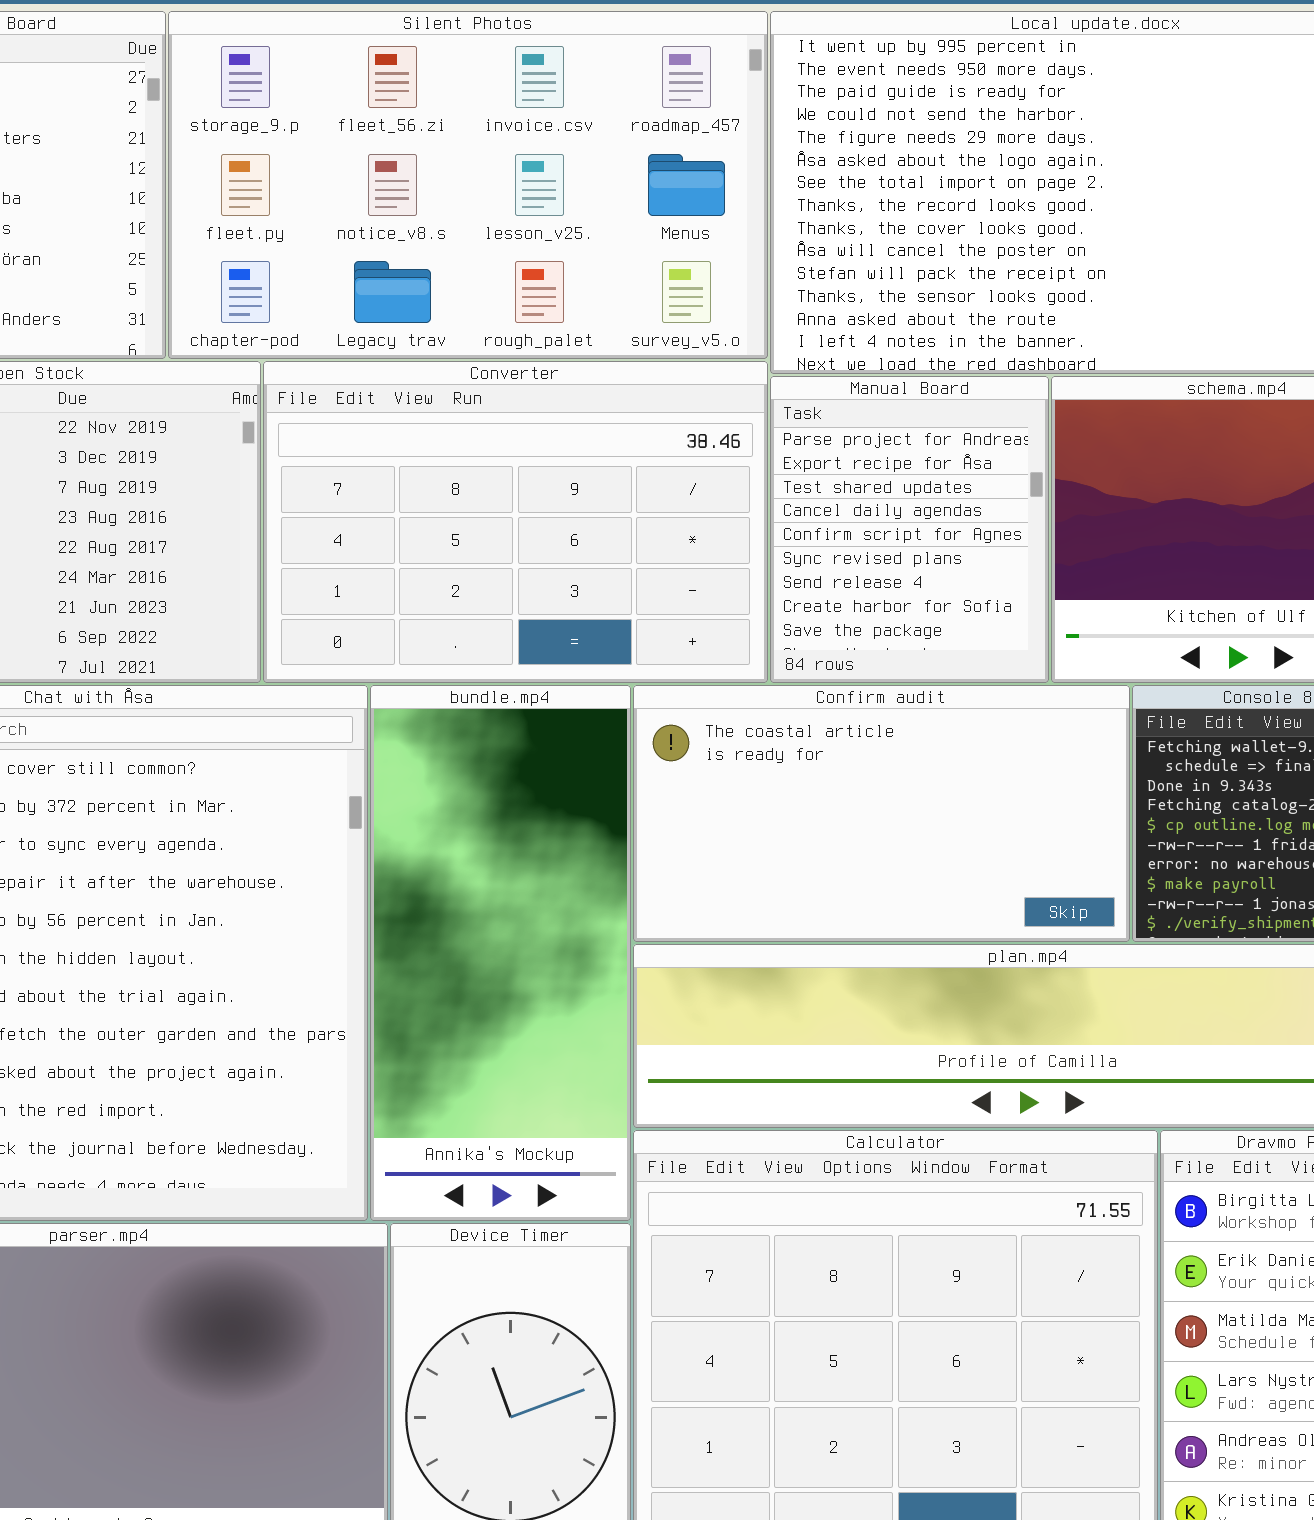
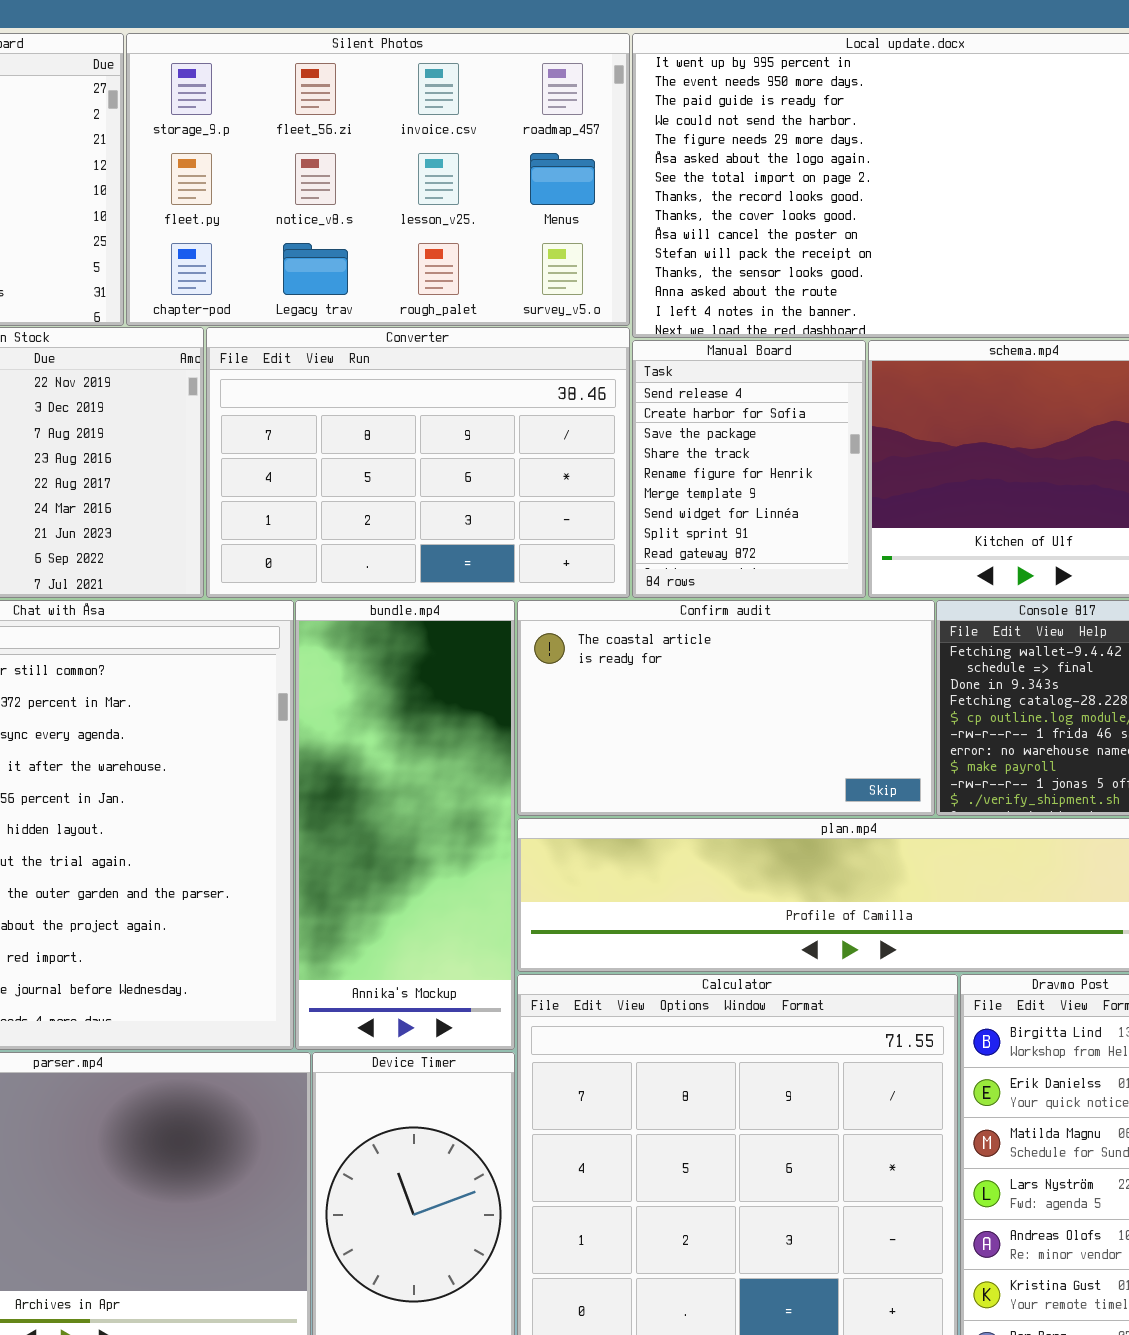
Manual Board: [770,376,1049,683] -> [632,340,866,598], scrolled down 6 rows

